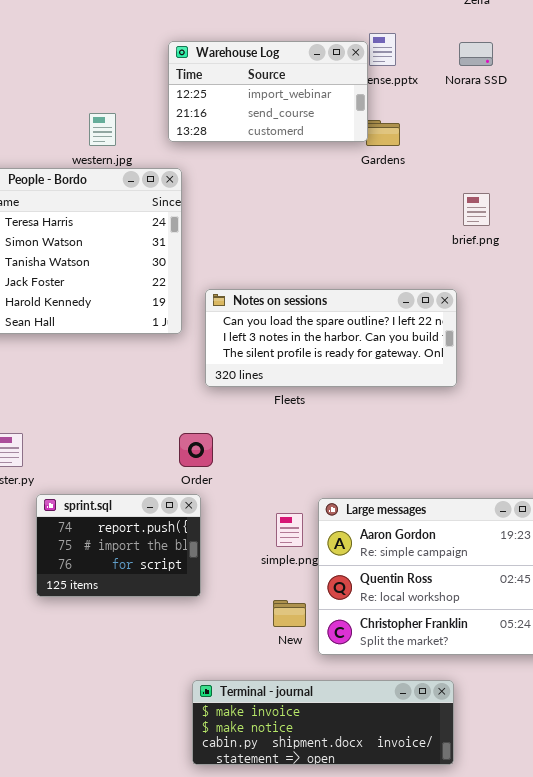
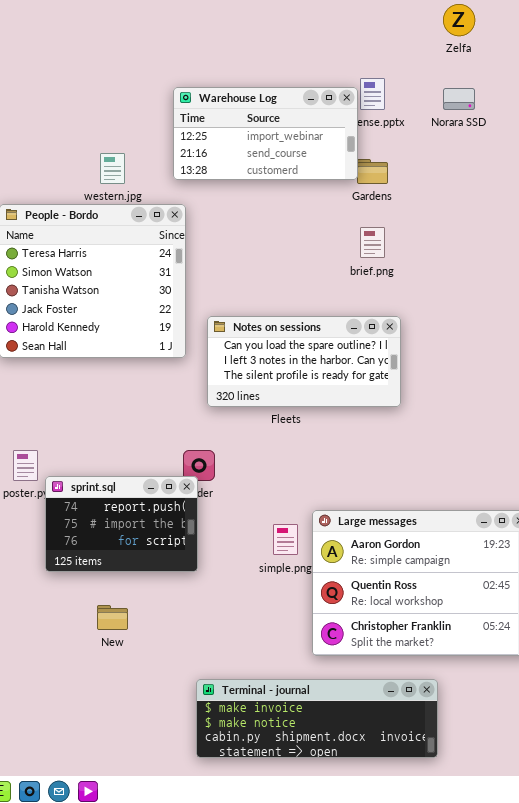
brief.png: [463,193,490,226] -> [360,227,385,258], moved
Notes on sessions: [205,289,457,387] -> [207,316,401,407], resized
sprint.sql: [36,494,201,597] -> [45,476,198,572], moved
New: [273,600,306,627] -> [97,605,128,630], moved

